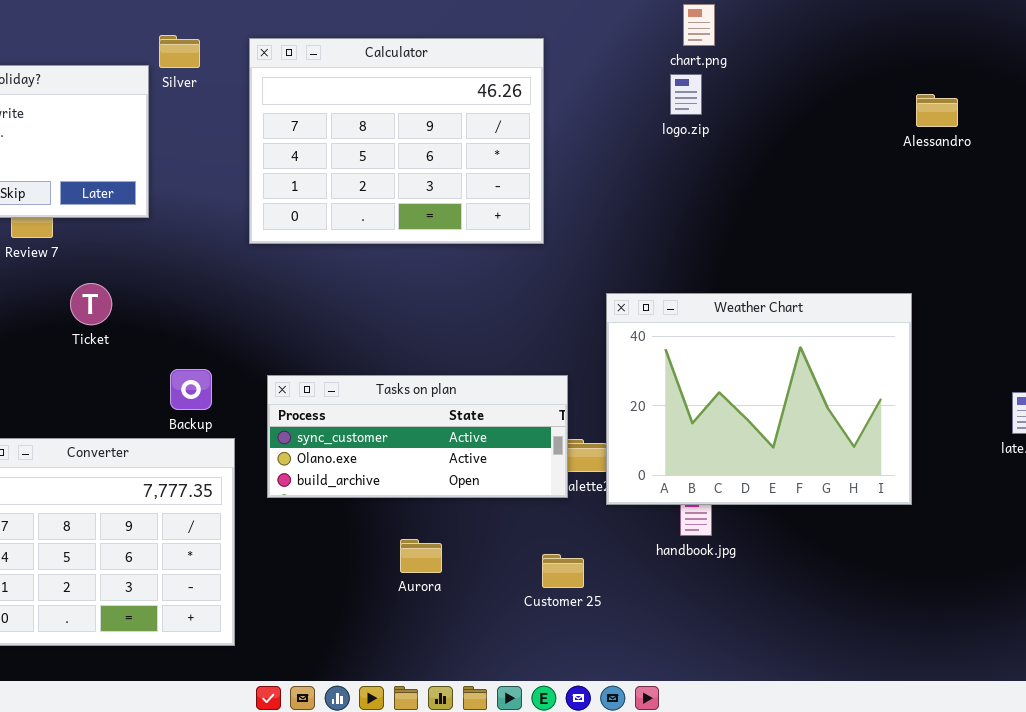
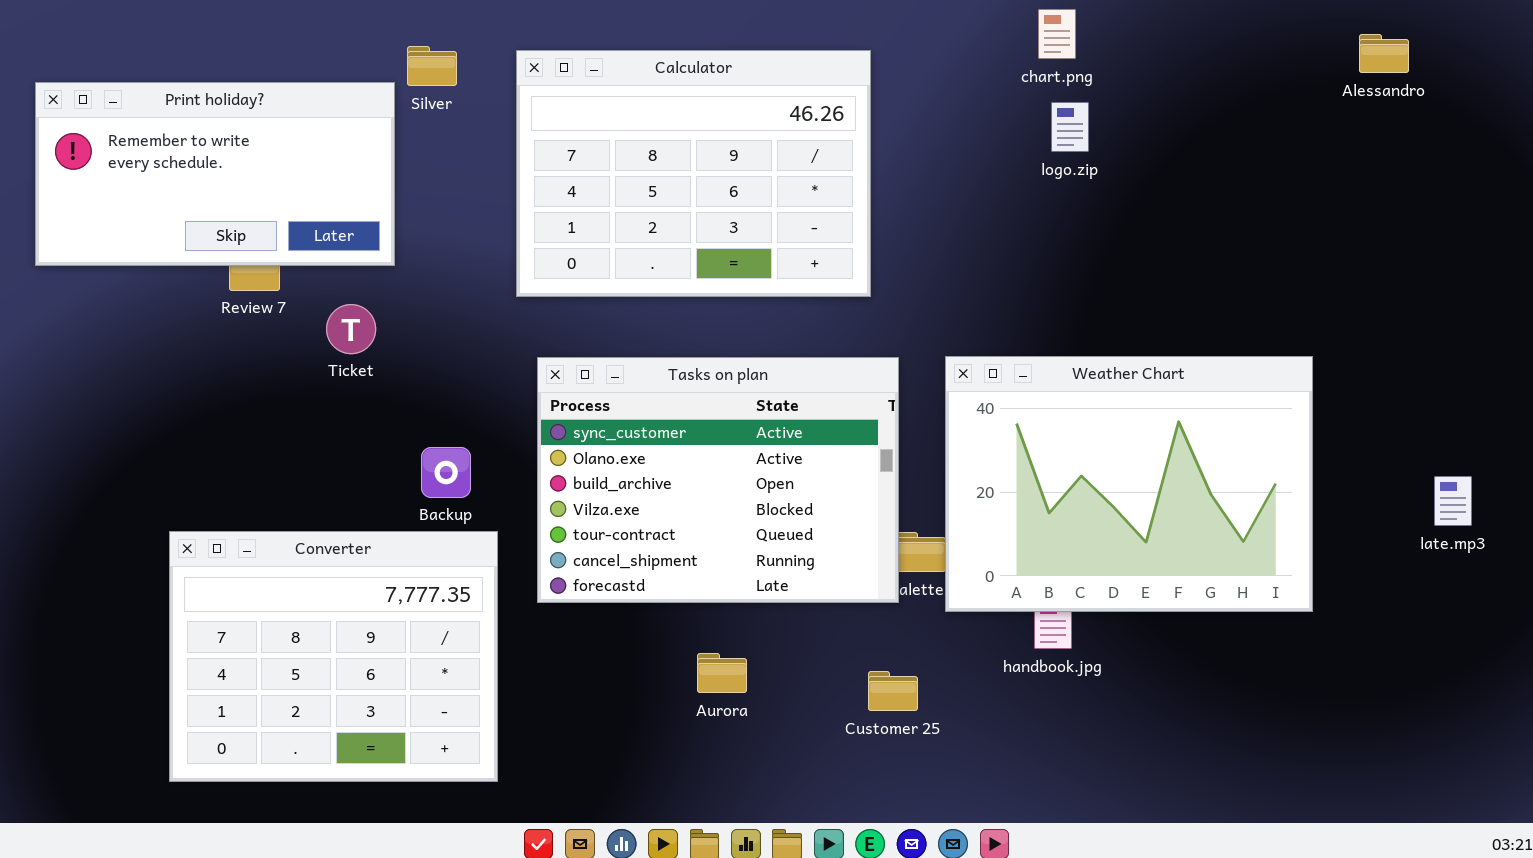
logo.zip: [670,74,702,115] -> [1051,102,1089,152], moved
Alessandro: [916,94,958,127] -> [1359,34,1409,73], moved
Ticket: [70,283,112,325] -> [326,304,376,354], moved
Tasks on plan: [267,375,568,498] -> [537,357,899,603], resized

